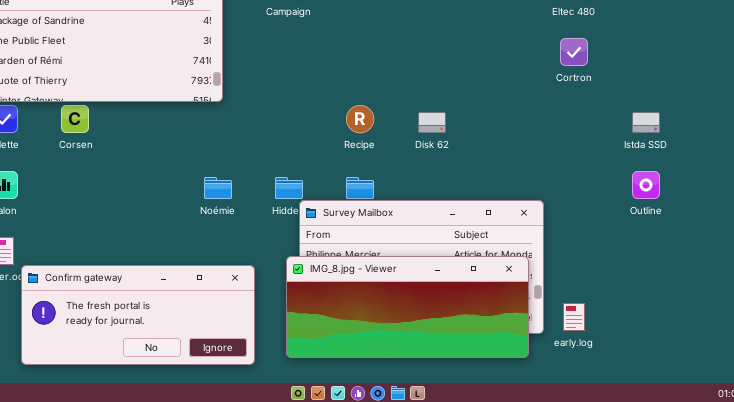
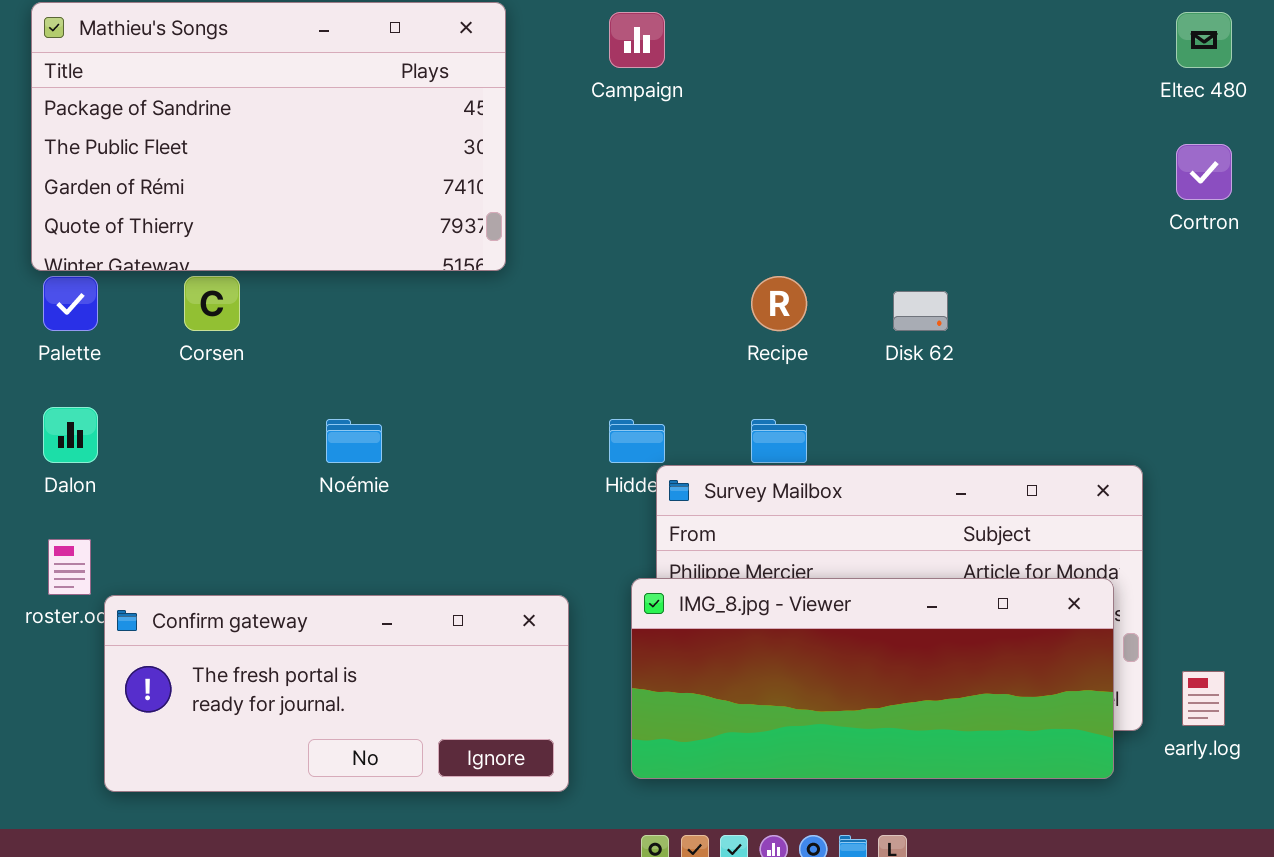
Noémie: [204,177,232,199] -> [326,419,382,463], moved

